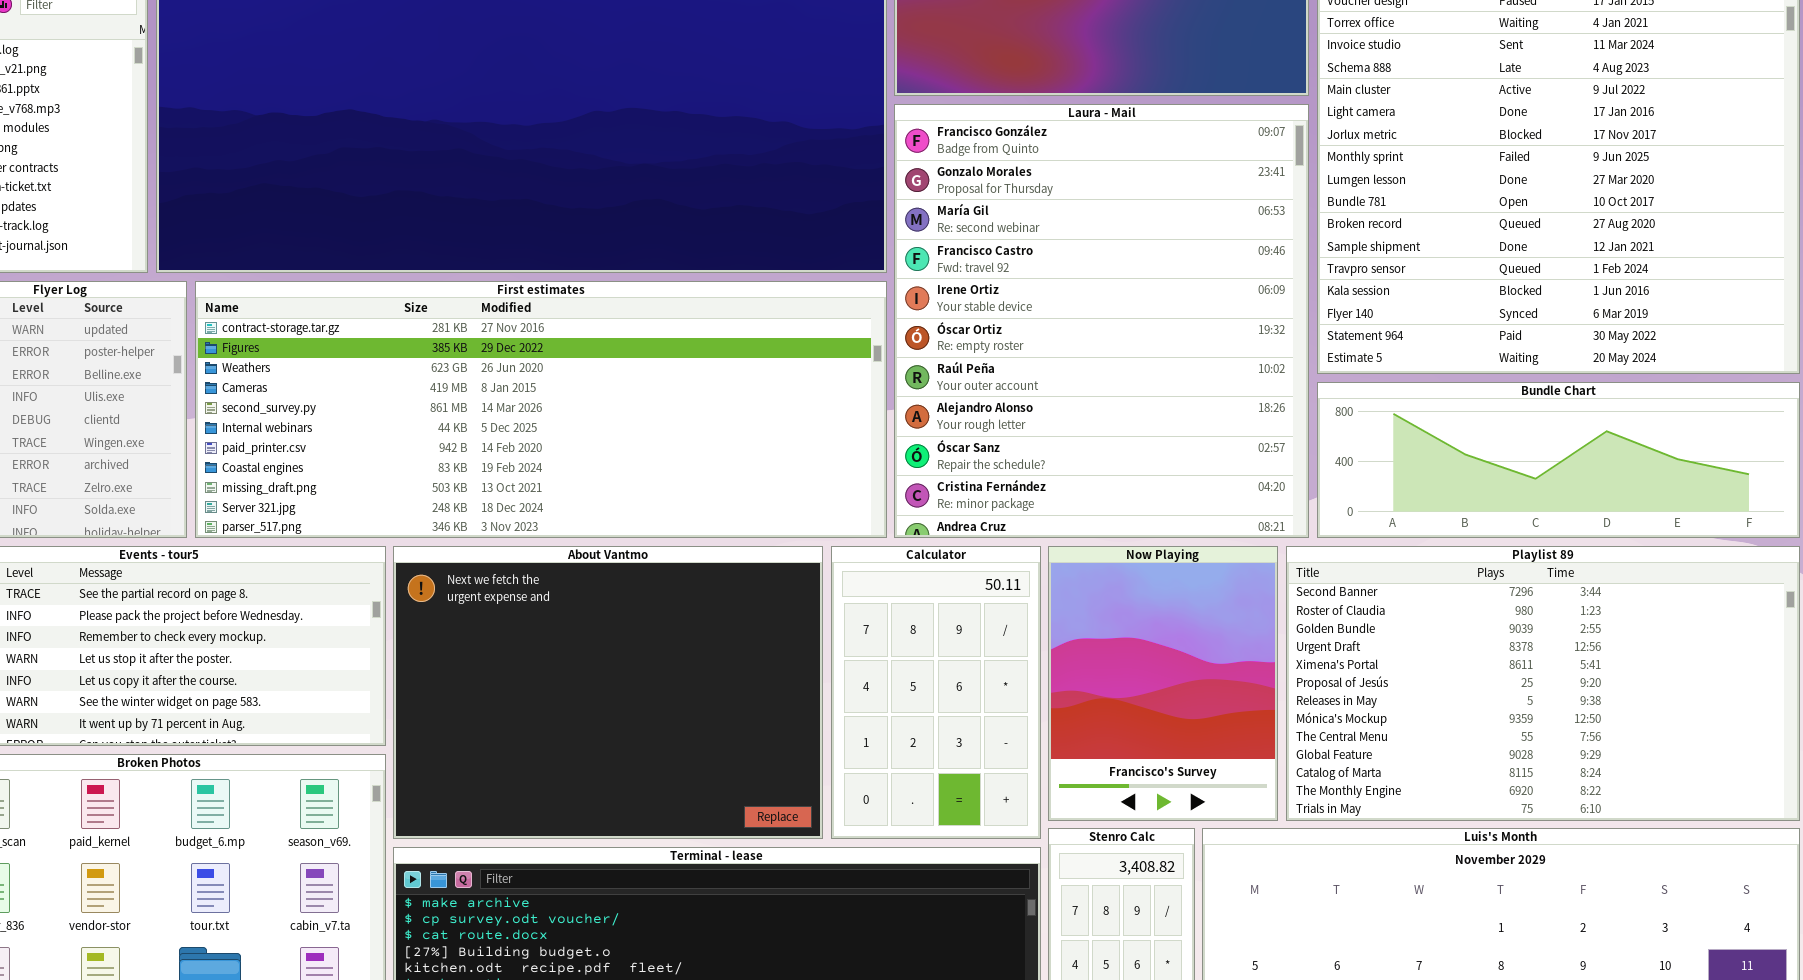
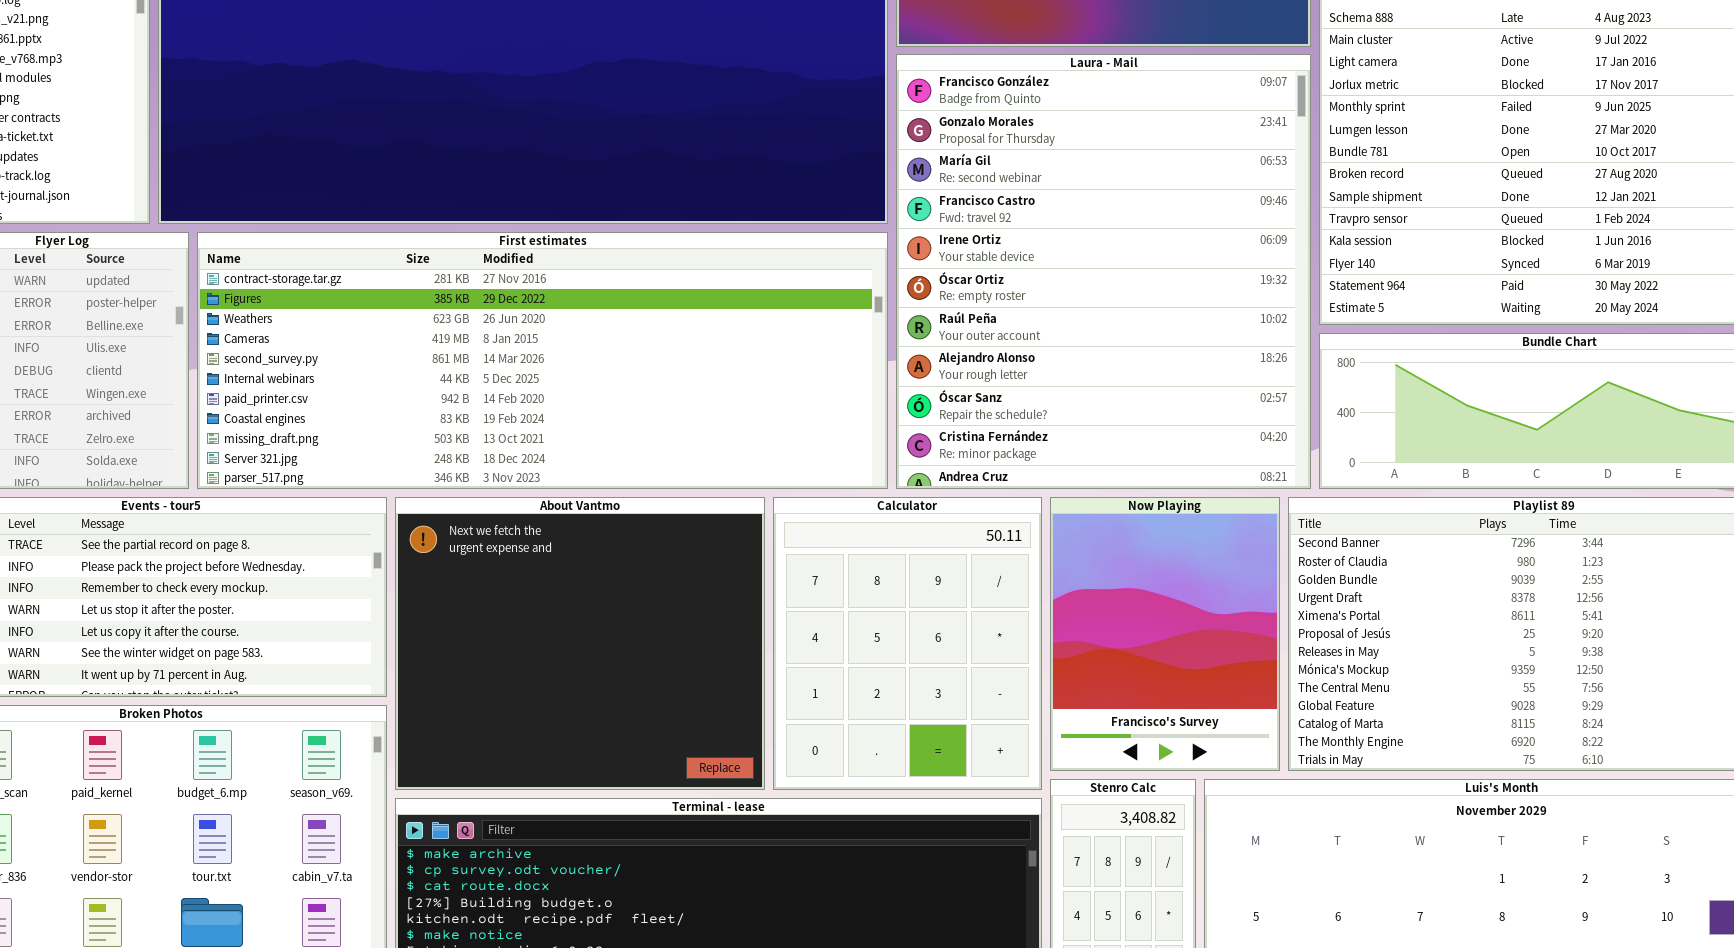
About Vantmo: [393,546,823,839] -> [395,497,765,790], resized
Calculator: [831,546,1041,839] -> [773,497,1042,790], resized

